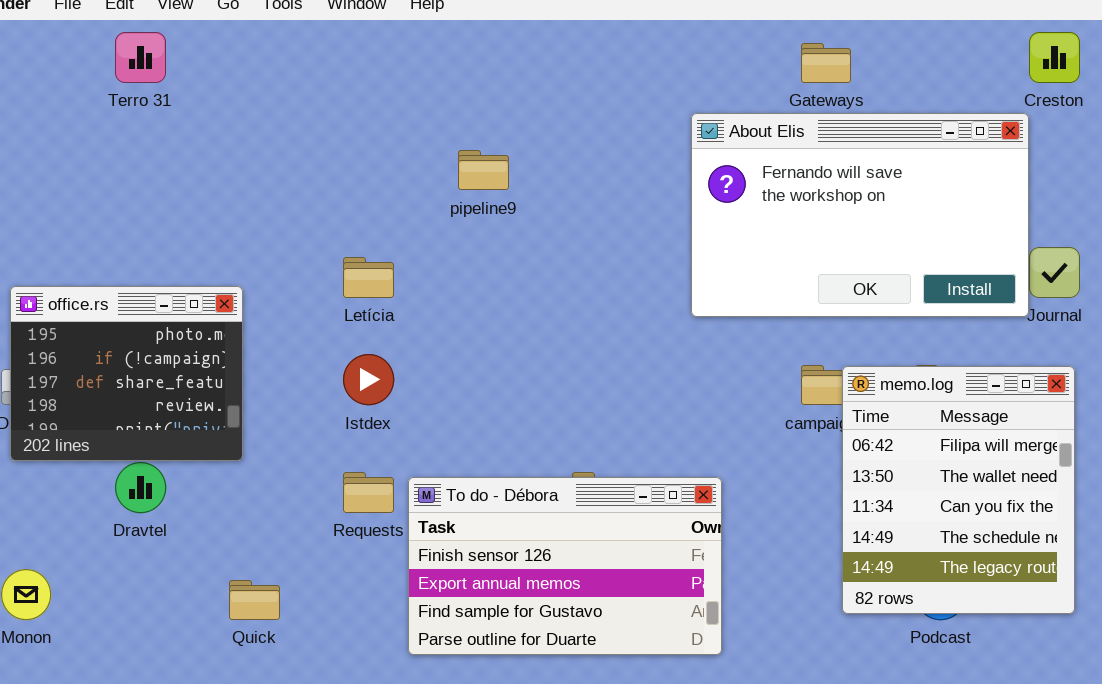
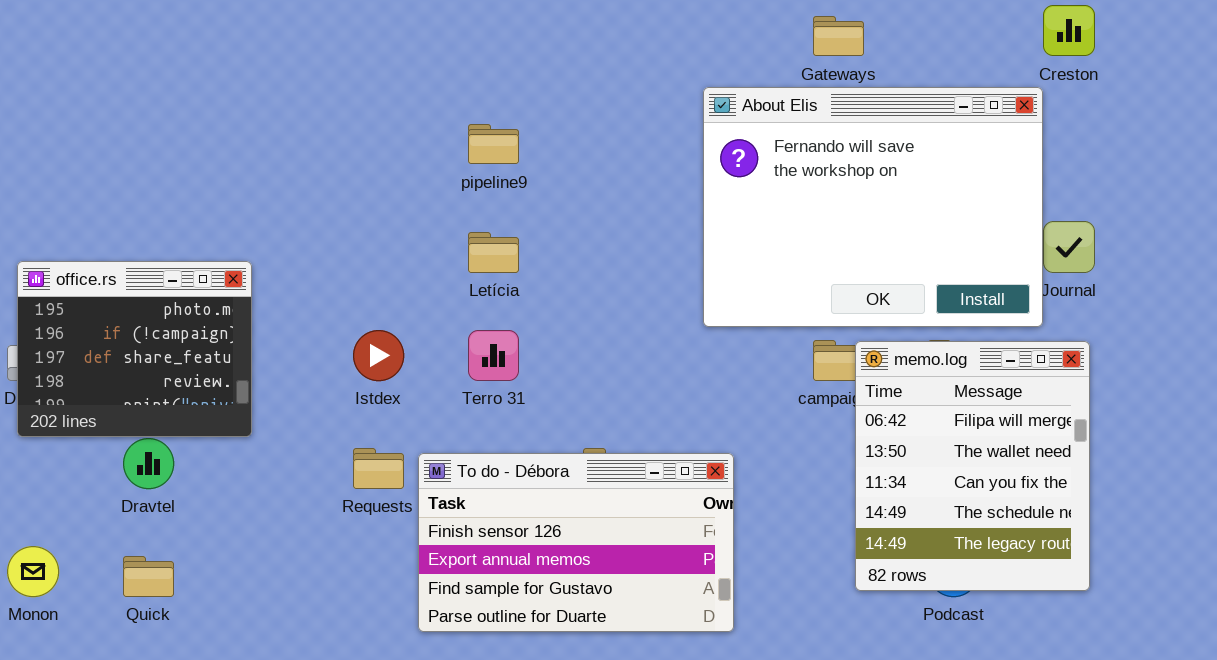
Terro 31: [115,32,166,83] -> [468,330,519,381], moved
About Elis: [691,113,1029,317] -> [703,87,1043,327], resized
Letícia: [343,257,394,298] -> [468,232,519,273], moved
Quick: [229,580,280,620] -> [123,556,174,597], moved

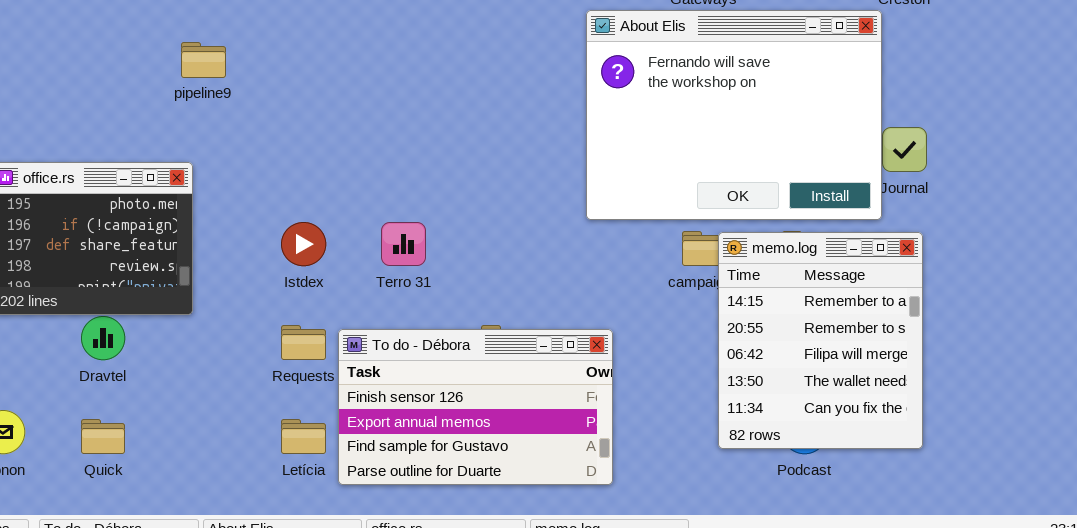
pipeline9: [468,124,519,164] -> [181,42,226,78], moved
Letícia: [468,232,519,273] -> [281,419,326,454], moved
memo.log: [855,341,1090,591] -> [718,232,923,449], scrolled up 2 rows

